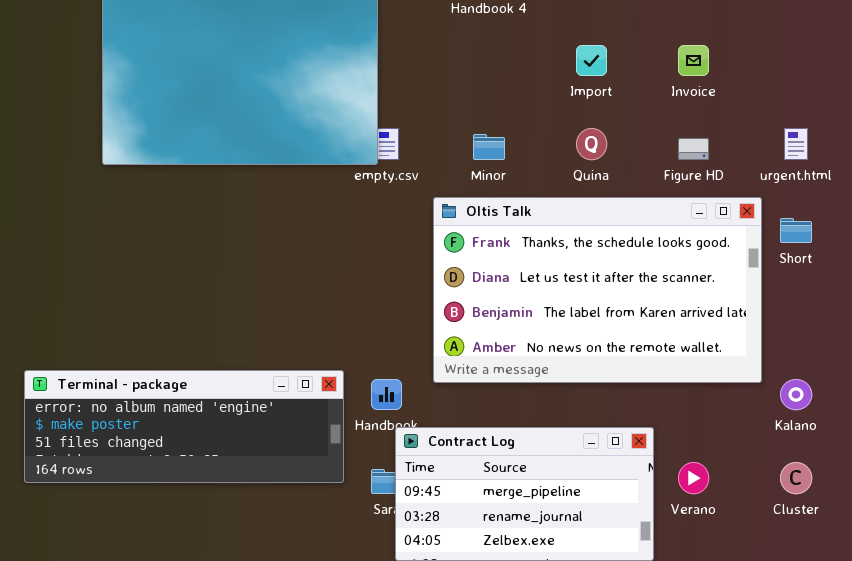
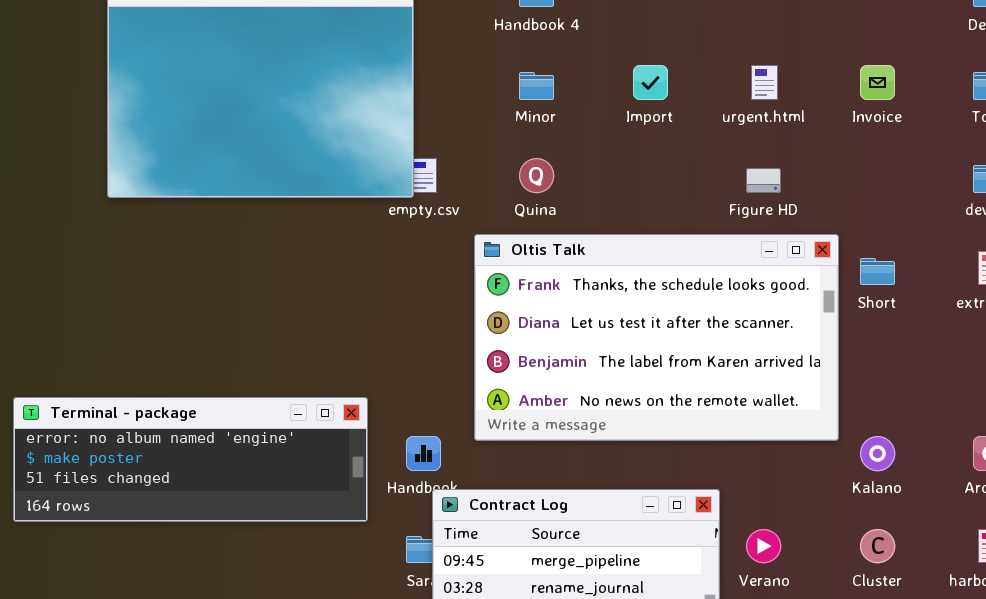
Invoice: [678,45,709,76] -> [860,65,895,100], moved
Quina: [576,128,607,160] -> [519,158,554,193], moved
urgent.html: [784,128,808,160] -> [751,65,778,100], moved
Minor: [473,134,505,160] -> [519,72,554,100], moved
Terminal - package: [24,370,344,483] -> [13,397,368,522], moved

